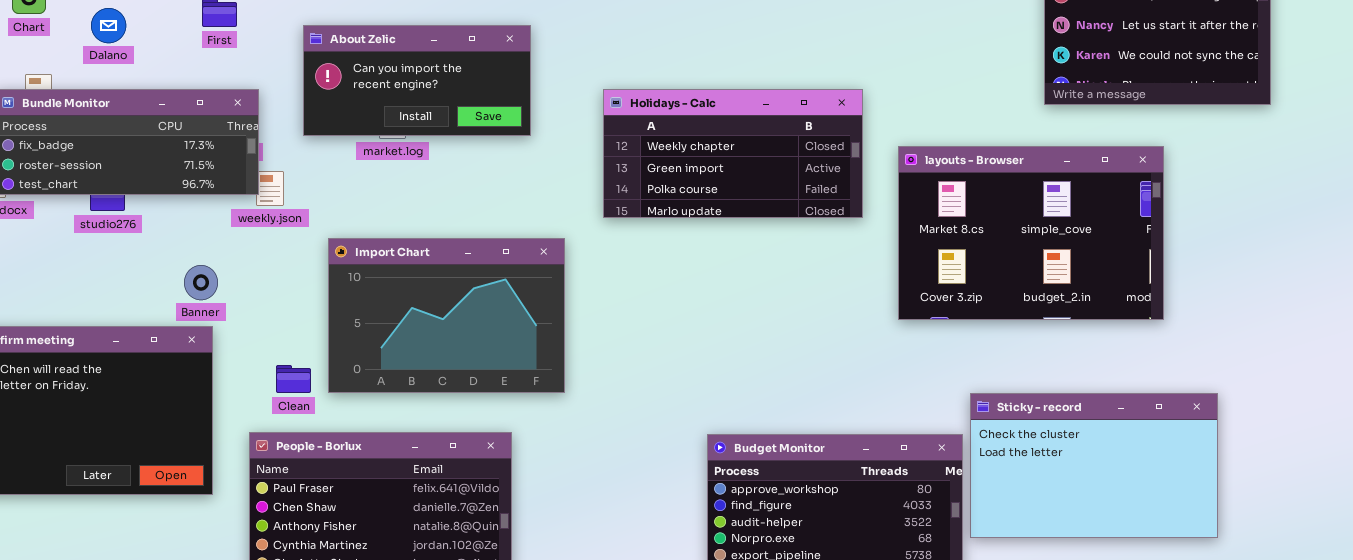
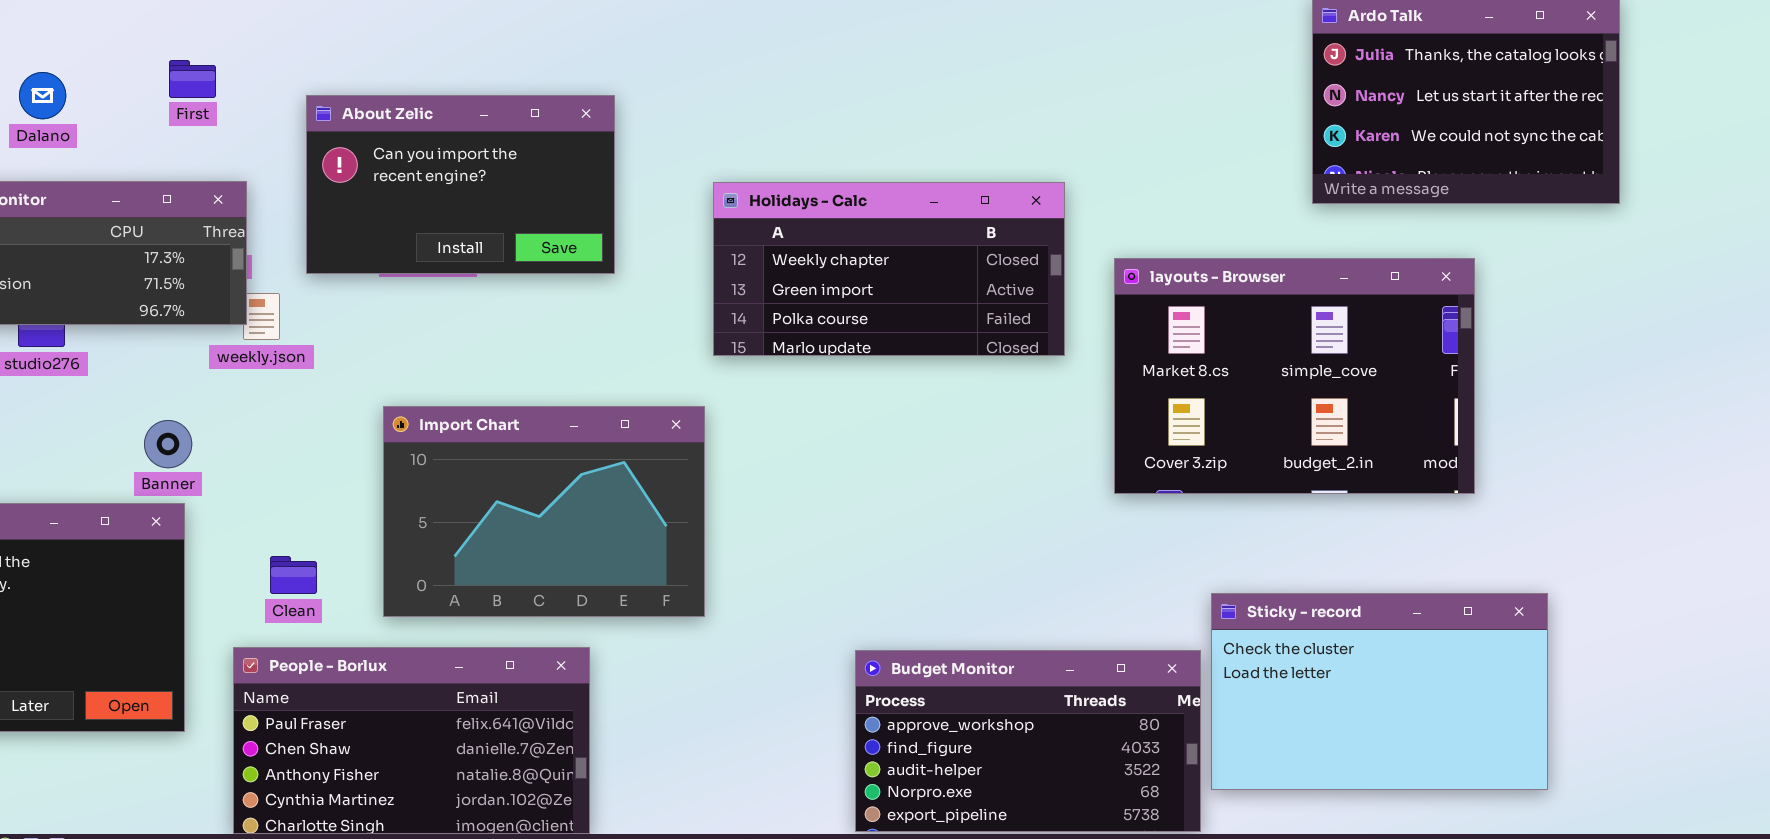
About Zelic: [303,25,531,136] -> [306,95,615,274], resized
Import Chart: [328,238,565,393] -> [383,406,705,617], moved

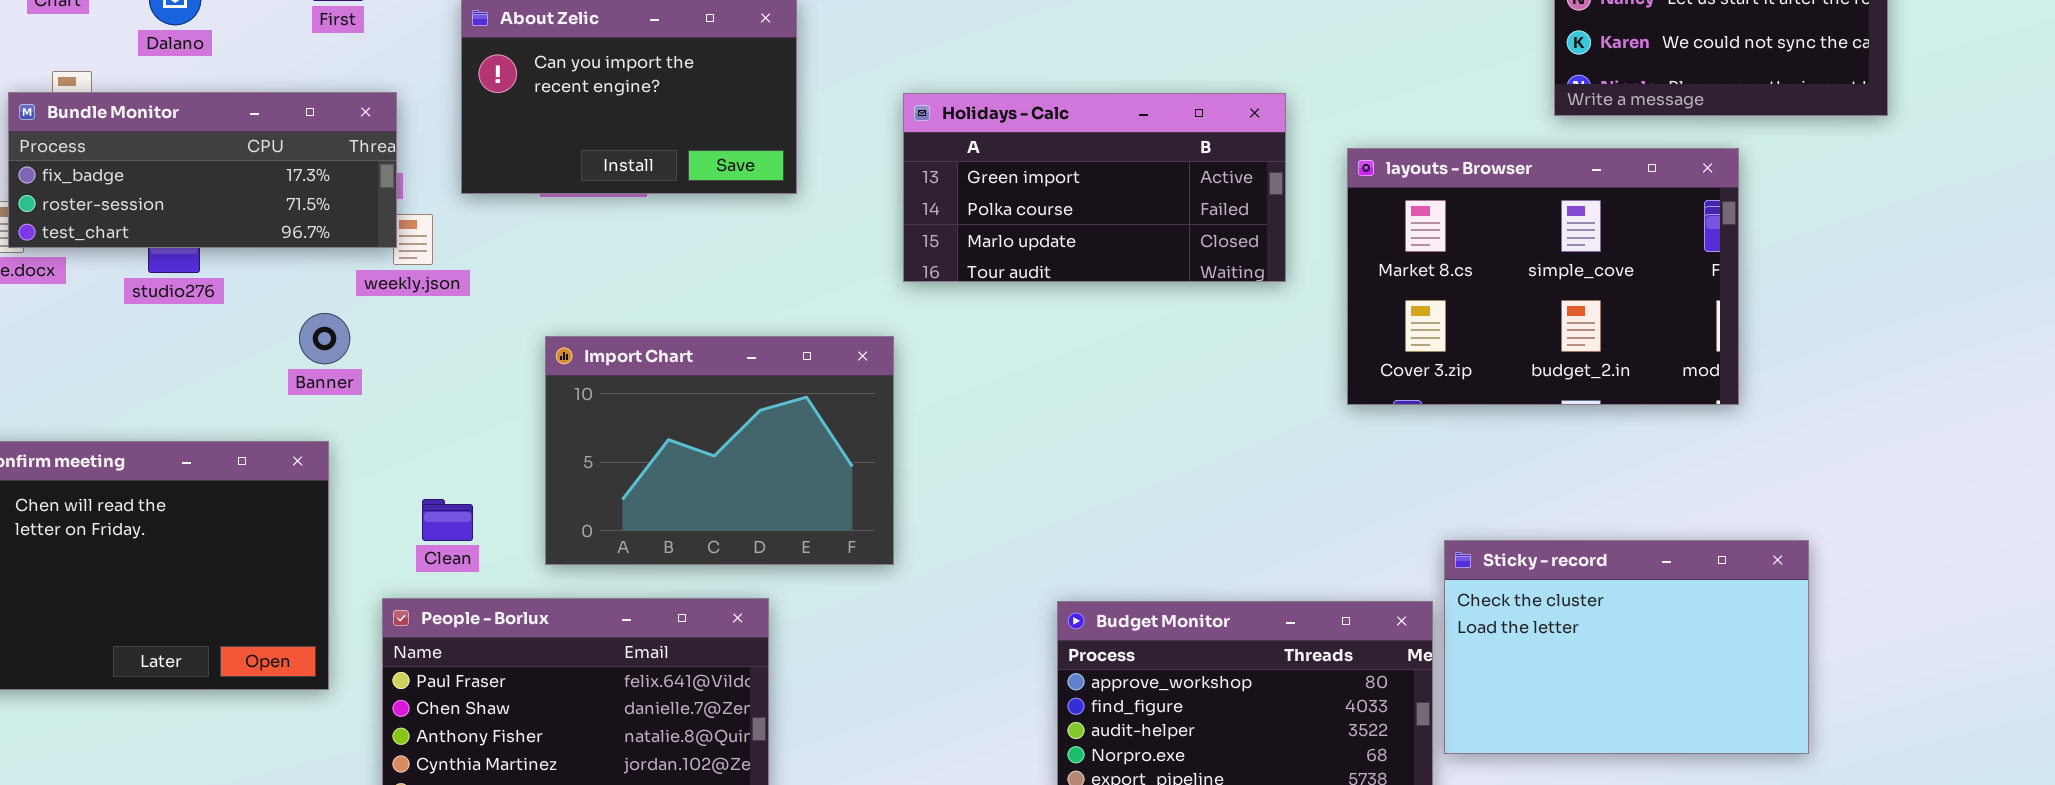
Holidays - Calc: [713,182,1065,356] -> [903,93,1286,282], scrolled down 1 row
layouts - Browser: [1114,258,1475,494] -> [1347,148,1739,405], moved
Banner: [144,420,192,468] -> [299,313,350,364], moved

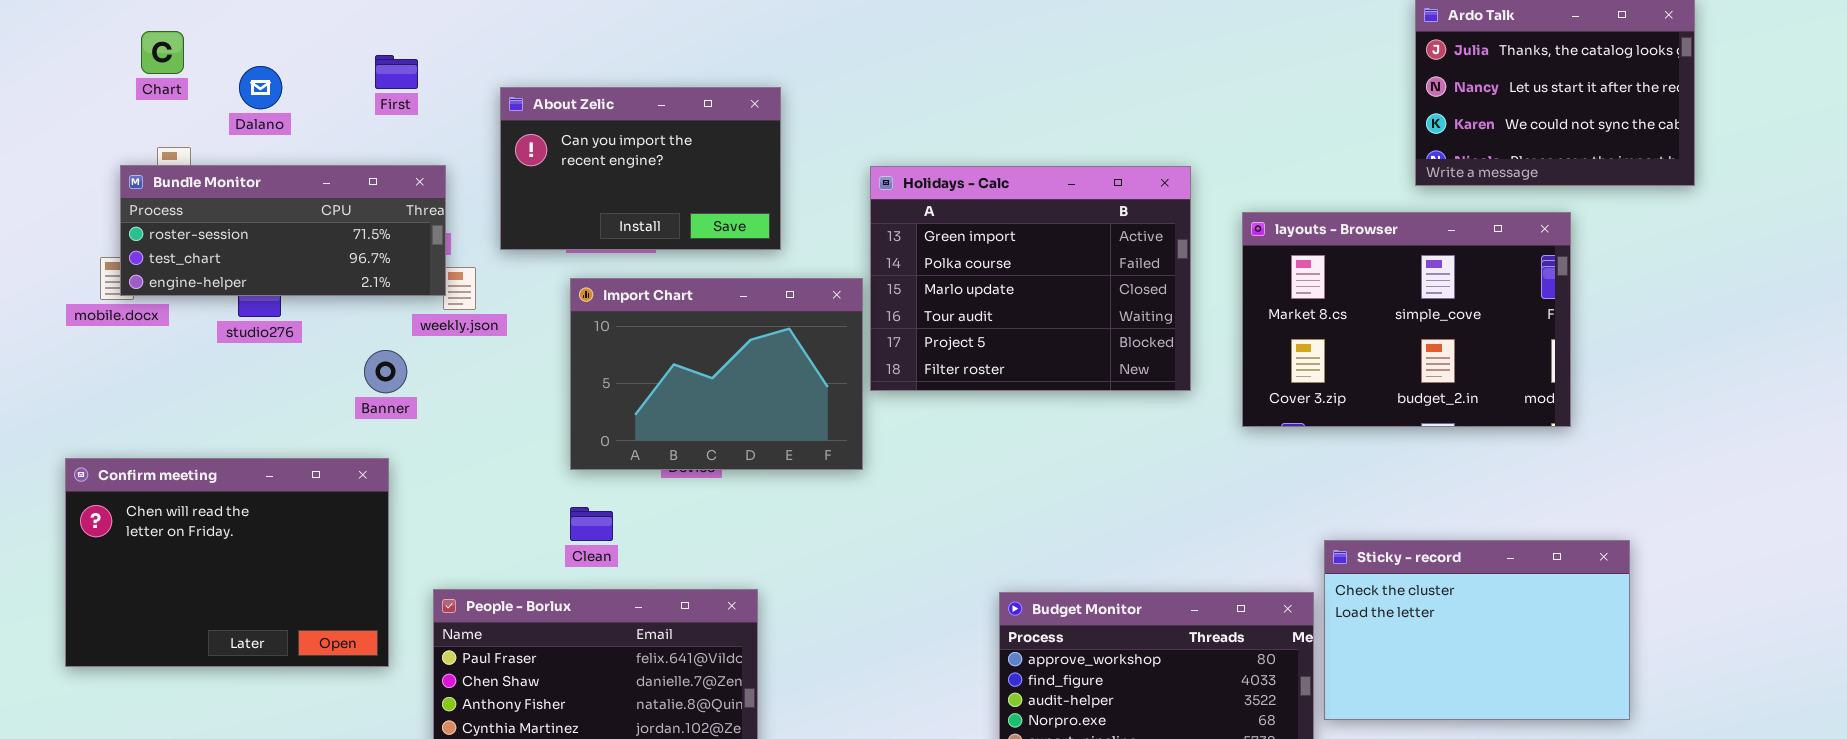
Bundle Monitor: [8,92,397,248] -> [120,165,446,296], scrolled down 1 row
Holidays - Calc: [903,93,1286,282] -> [870,166,1191,391], resized
Import Chart: [545,336,894,565] -> [570,278,863,470], moved
Clean: [422,499,473,541] -> [570,507,613,541], moved

